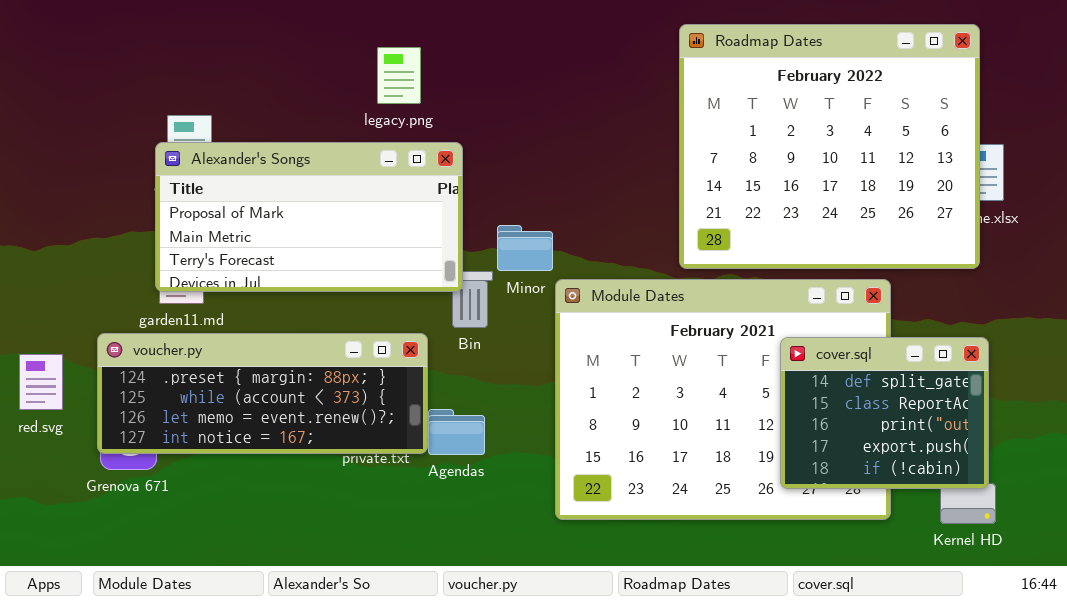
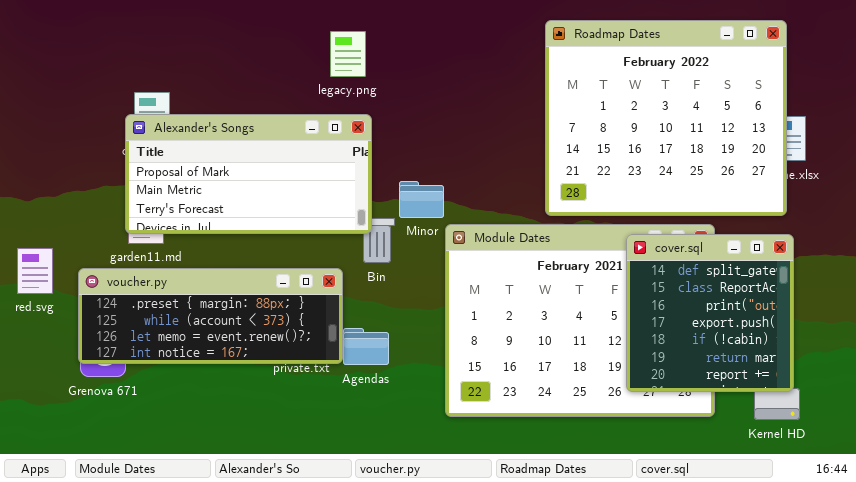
legacy.png: [377,47,421,104] -> [330,31,366,77], moved
cover.sql: [780,337,989,489] -> [626,234,794,392], resized
red.svg: [19,354,63,410] -> [17,248,53,294], moved

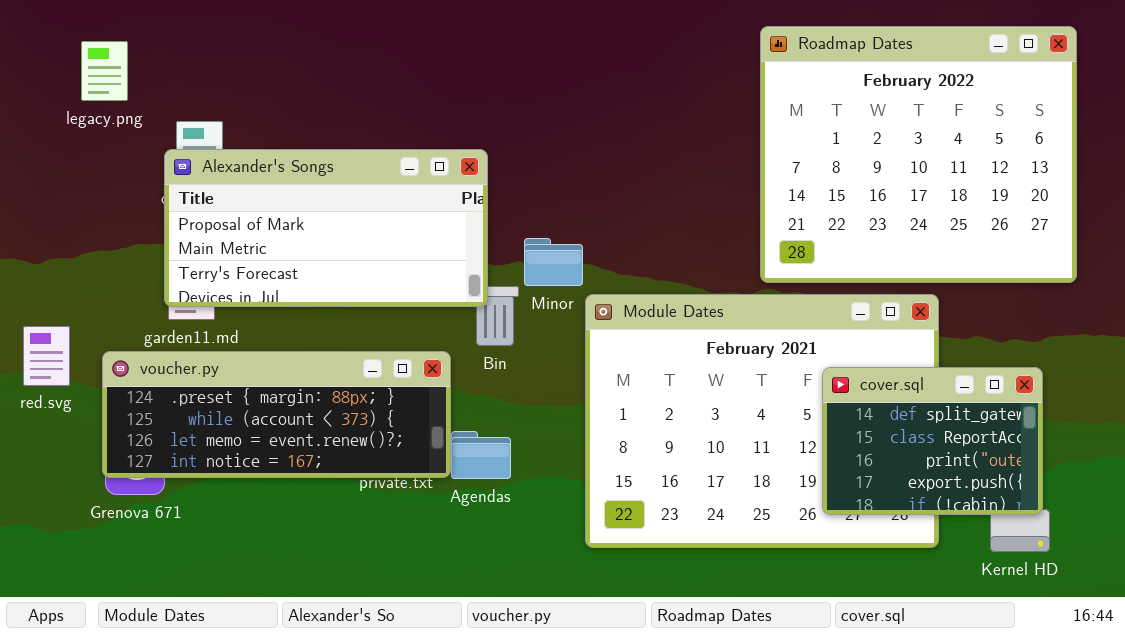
Roadmap Dates: [545,20,787,216] -> [760,26,1077,283], moved
legacy.png: [330,31,366,77] -> [81,41,128,101], moved
cover.sql: [626,234,794,392] -> [822,367,1043,515], resized

